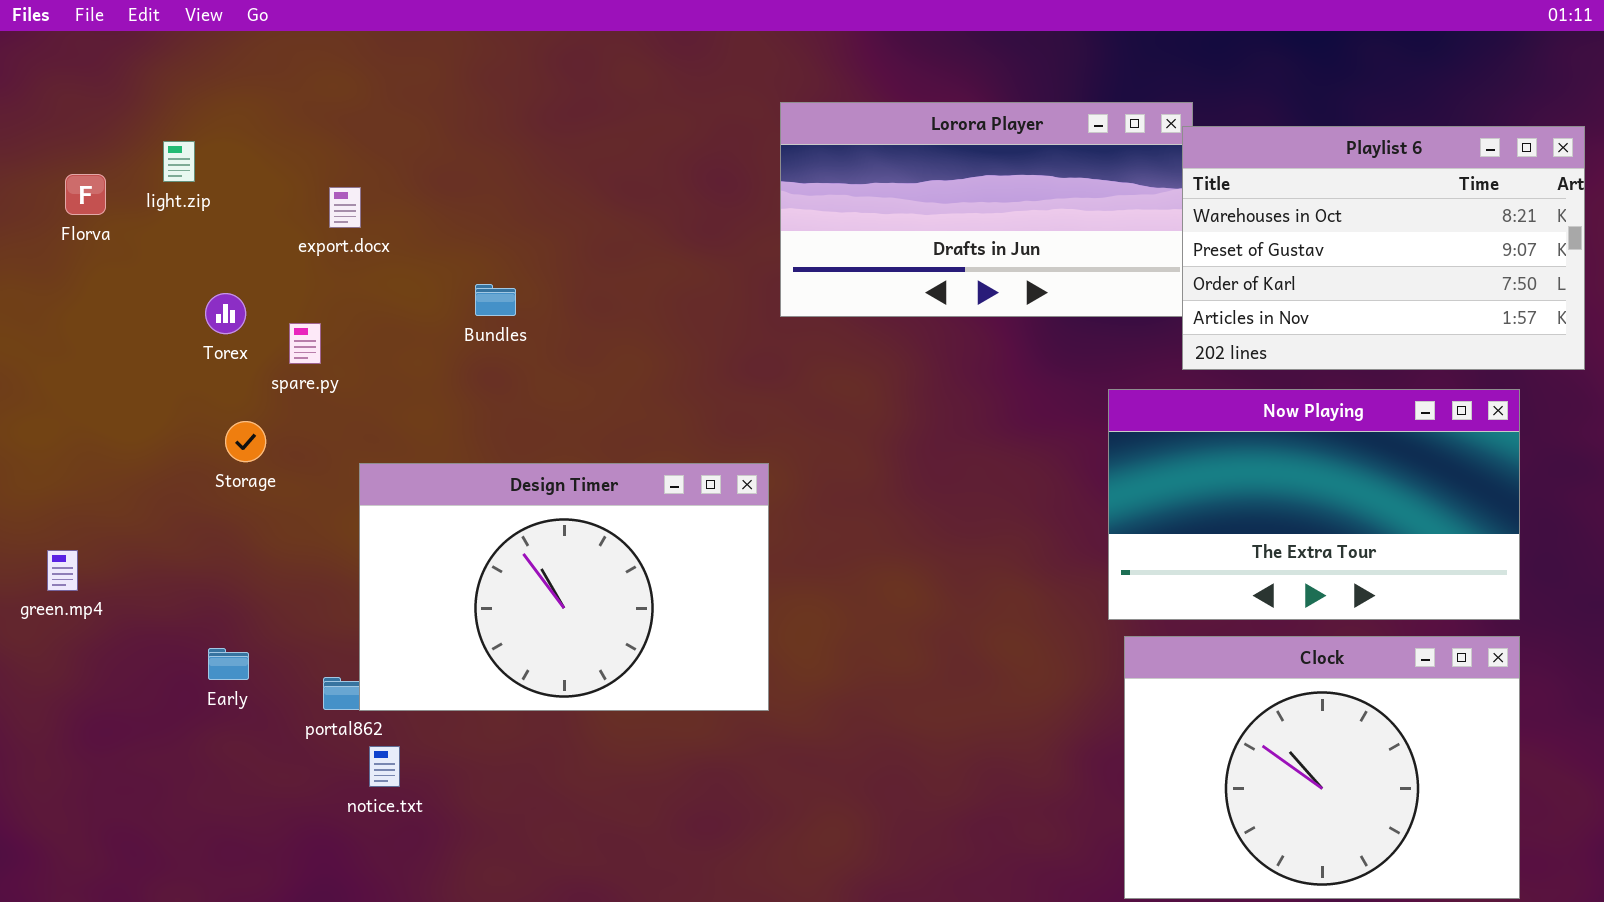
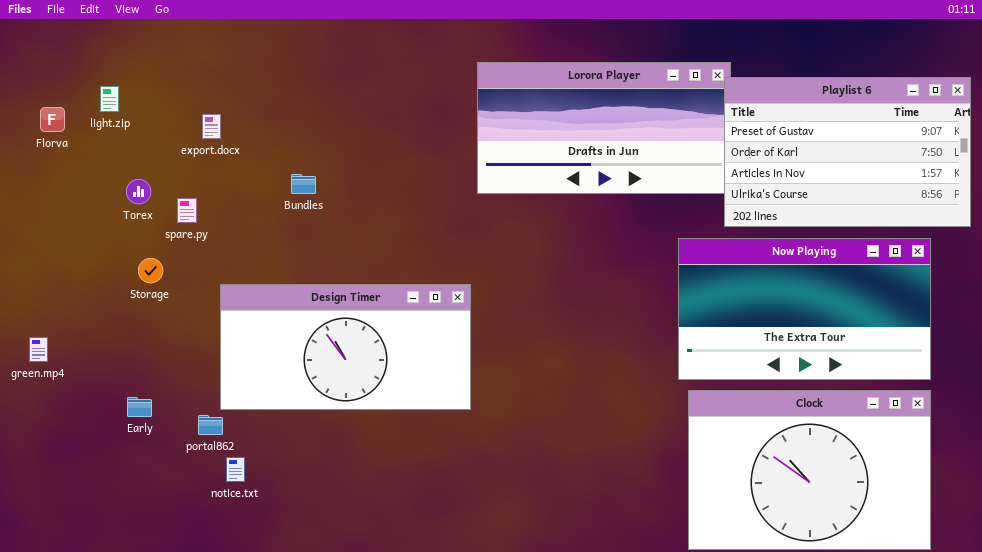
Playlist 6: [1182,126,1585,370] -> [724,77,971,227], scrolled down 1 row
Design Timer: [359,463,769,711] -> [220,284,471,410], resized

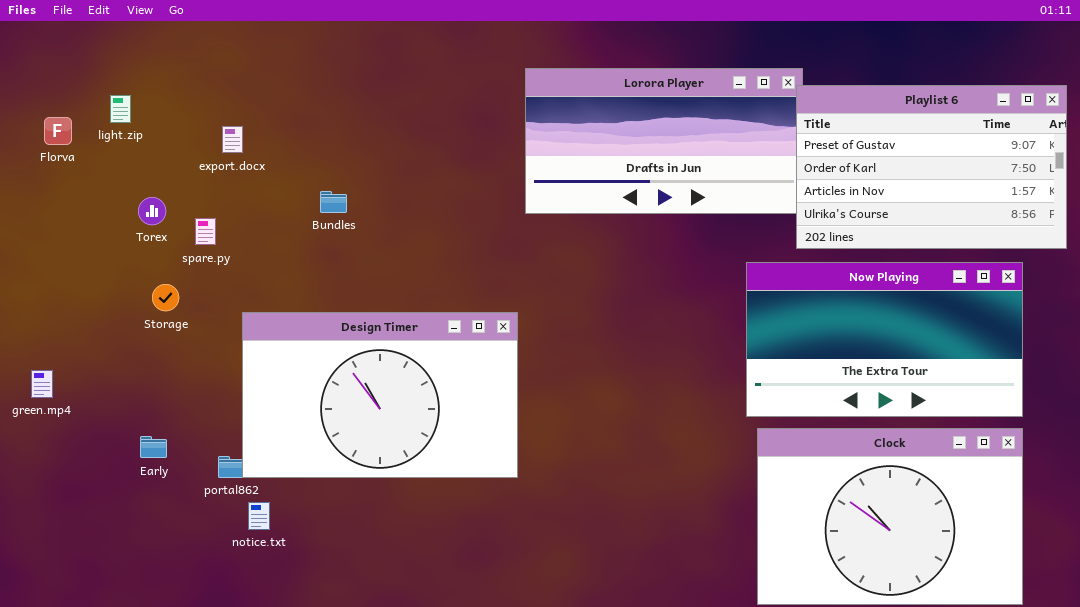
Design Timer: [220,284,471,410] -> [242,312,518,478], resized

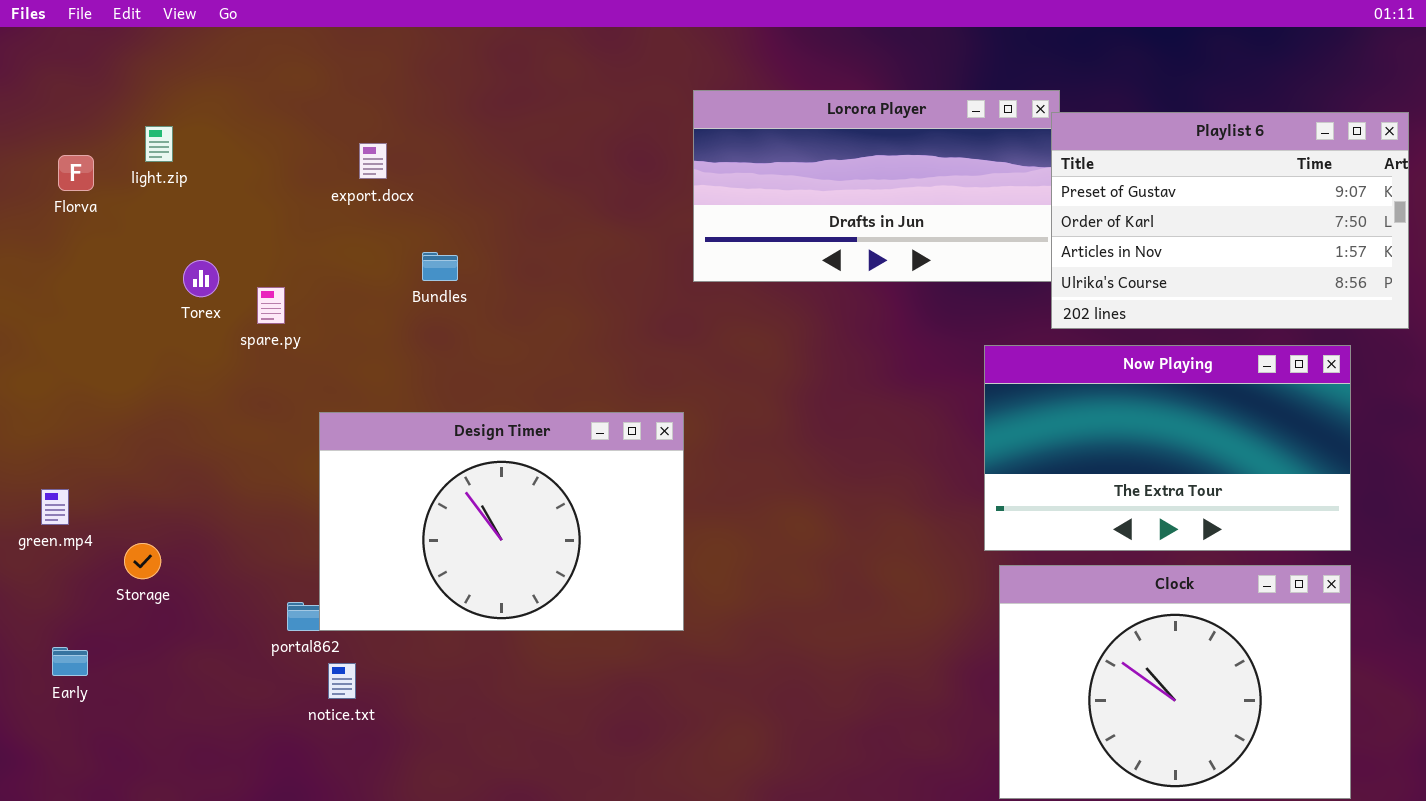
export.docx: [222,126,243,153] -> [359,143,387,179], moved
Storage: [152,284,179,311] -> [124,543,161,579], moved
Early: [140,436,167,458] -> [52,647,88,676], moved

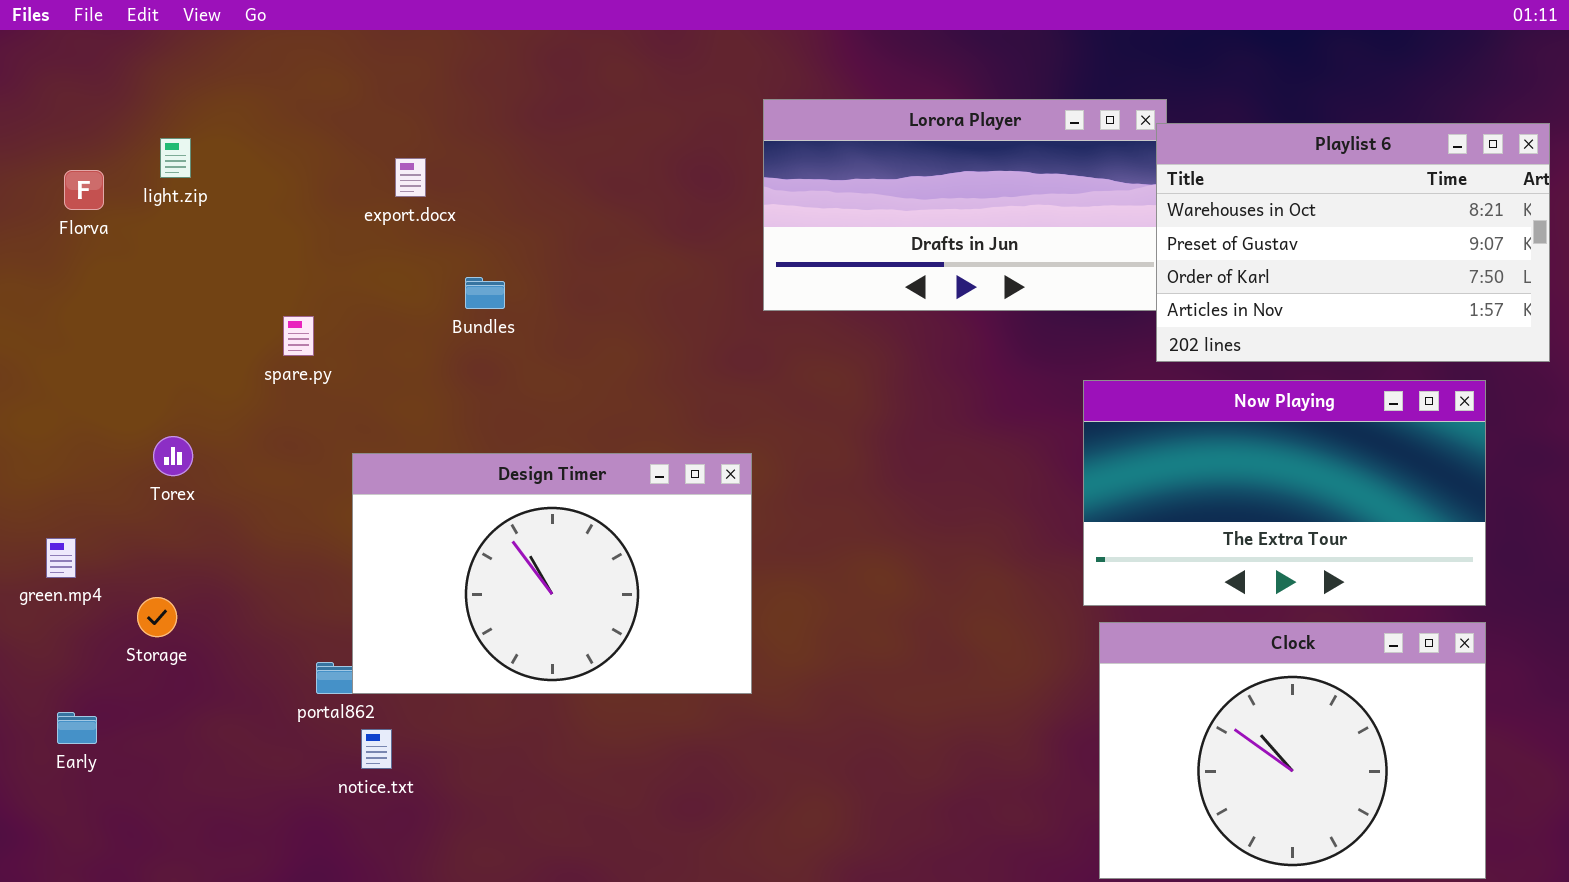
Playlist 6: [1051,112,1409,329] -> [1156,123,1550,362], scrolled up 1 row
Torex: [183,260,219,297] -> [153,436,193,476], moved

